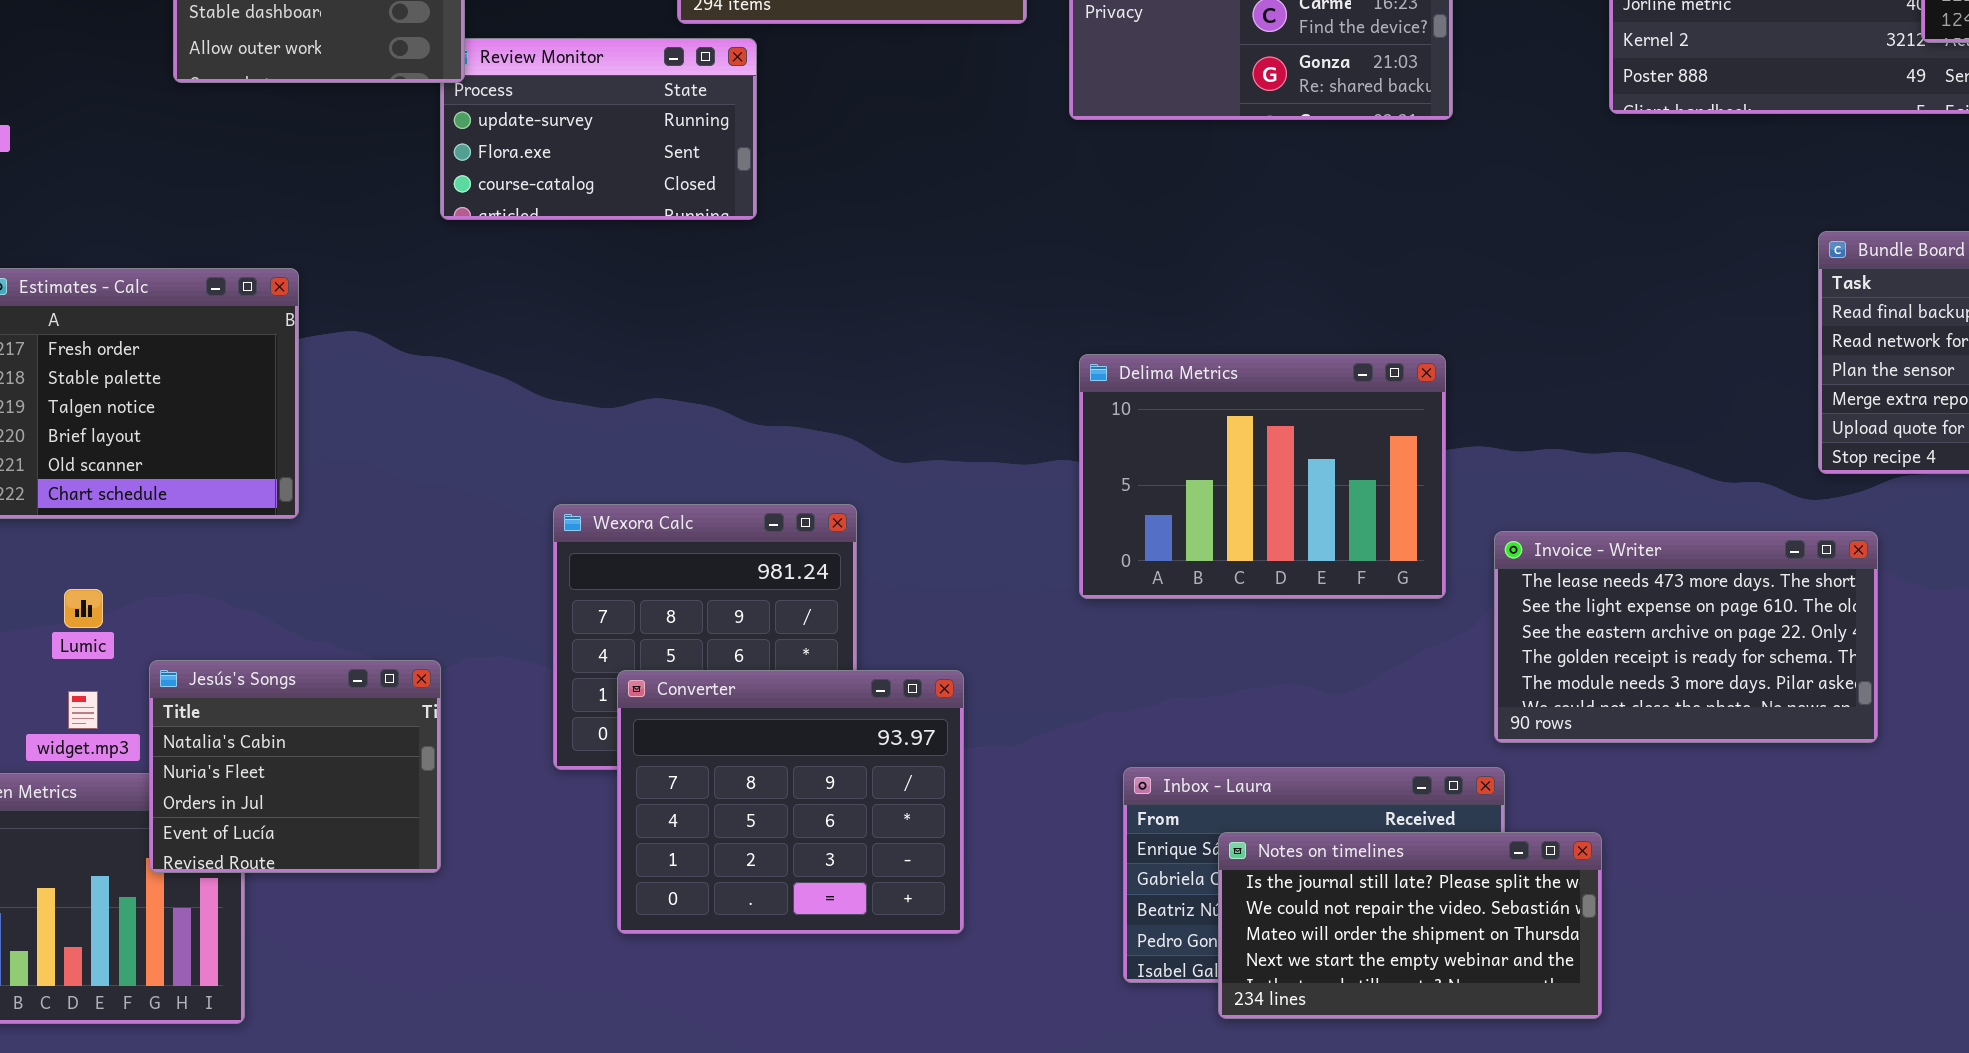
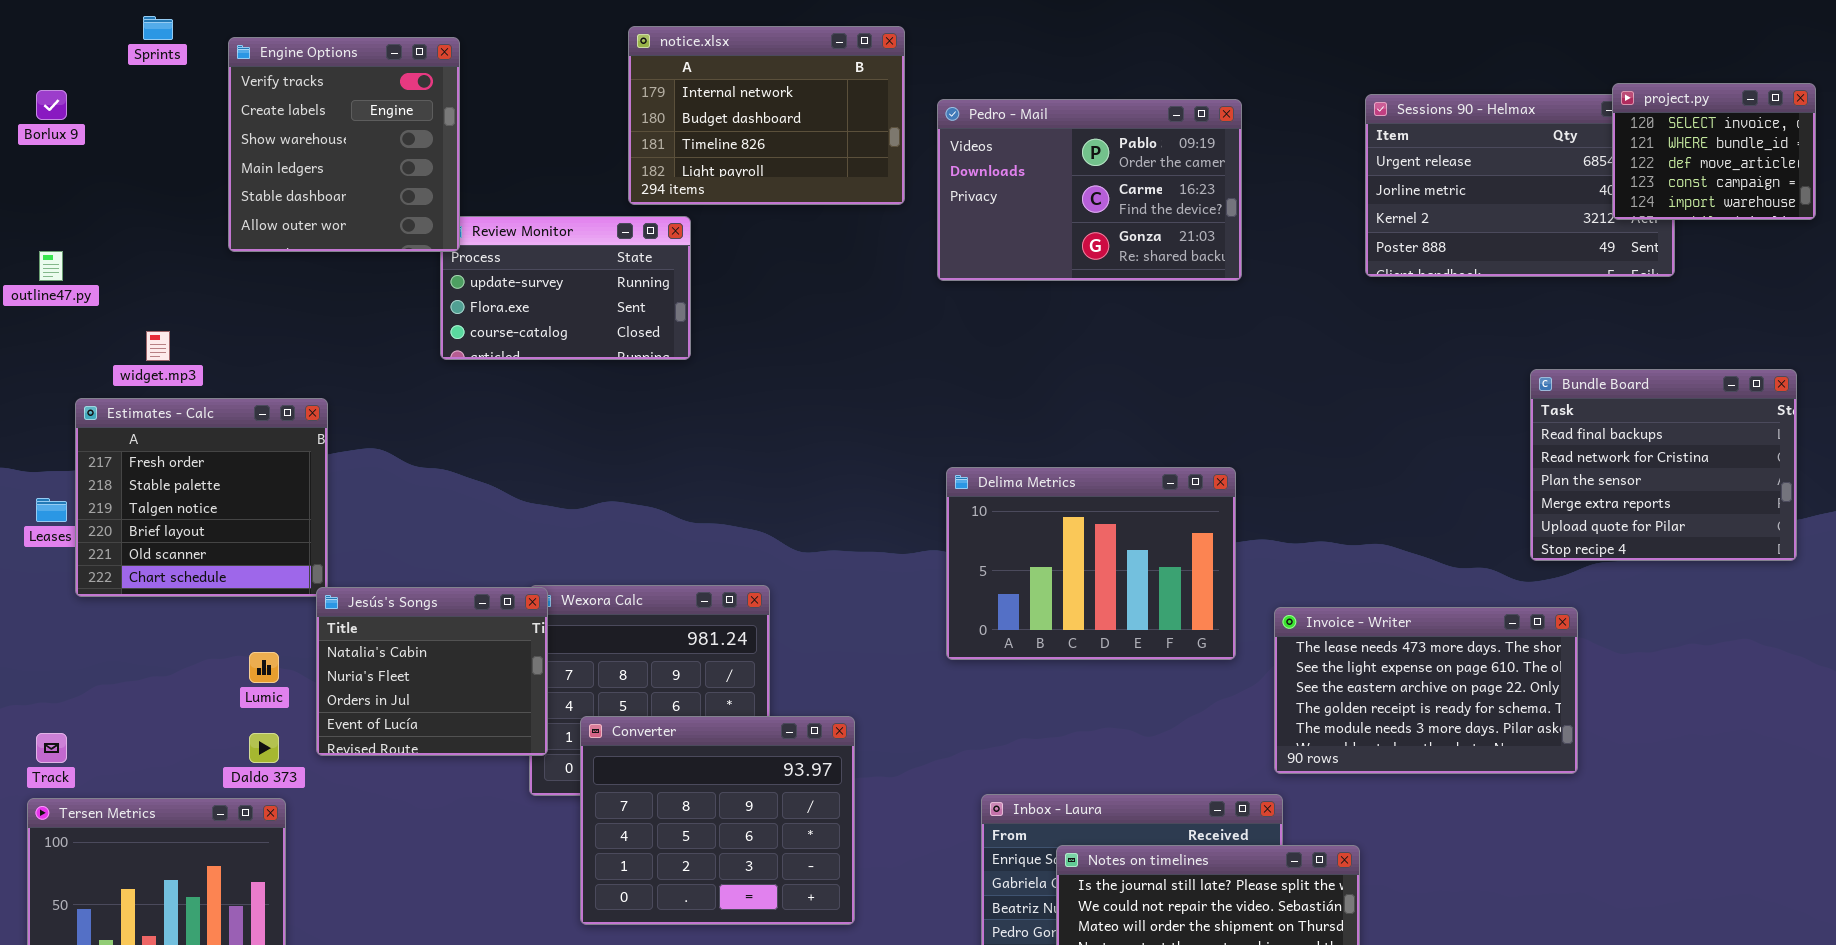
Lumic: [64,589,103,628] -> [249,652,279,683], moved
Jesús's Songs: [149,660,441,873] -> [316,587,548,756], moved
widget.mp3: [68,691,98,729] -> [146,331,170,361], moved

